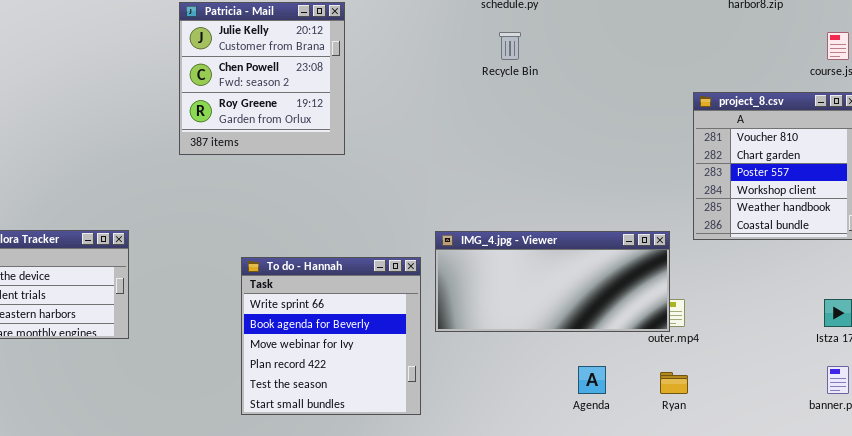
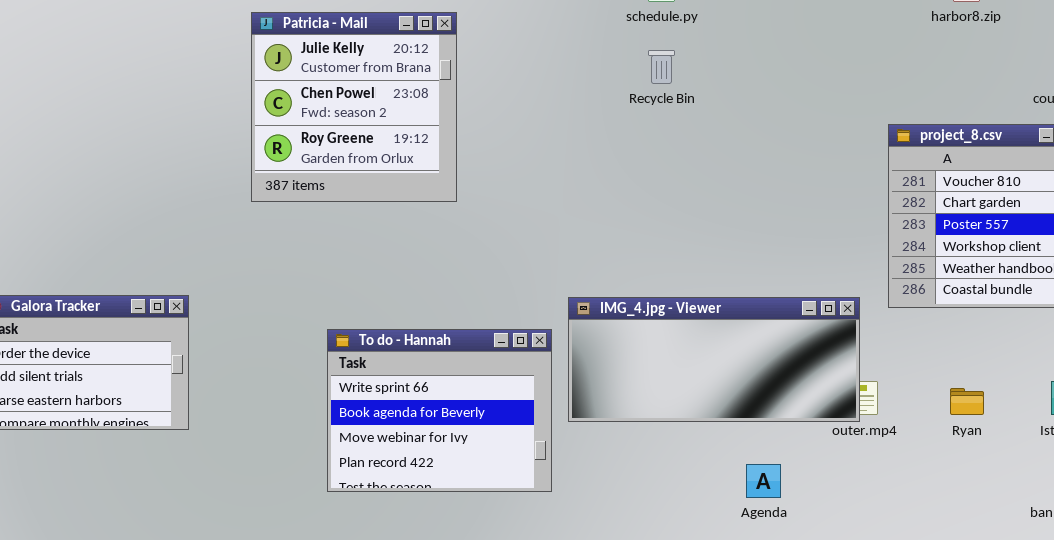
To do - Hannah: [241,257,421,415] -> [327,329,552,492], resized
Ryan: [660,372,688,394] -> [950,388,984,415], moved

